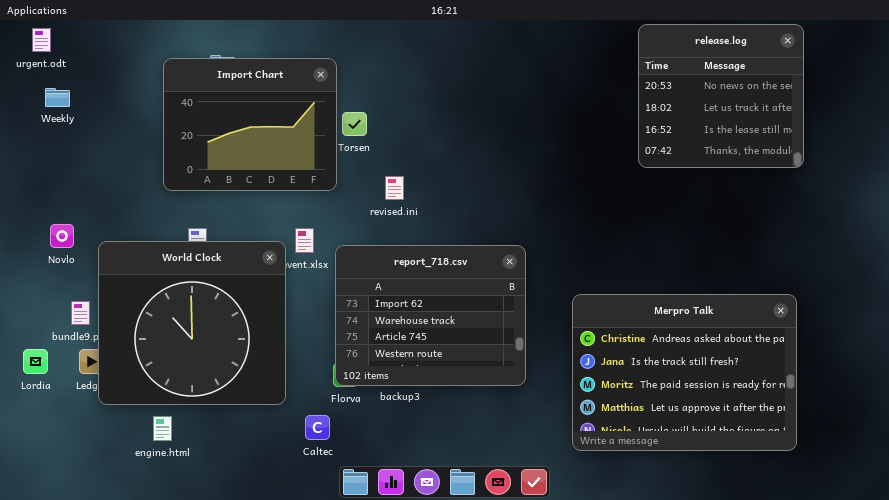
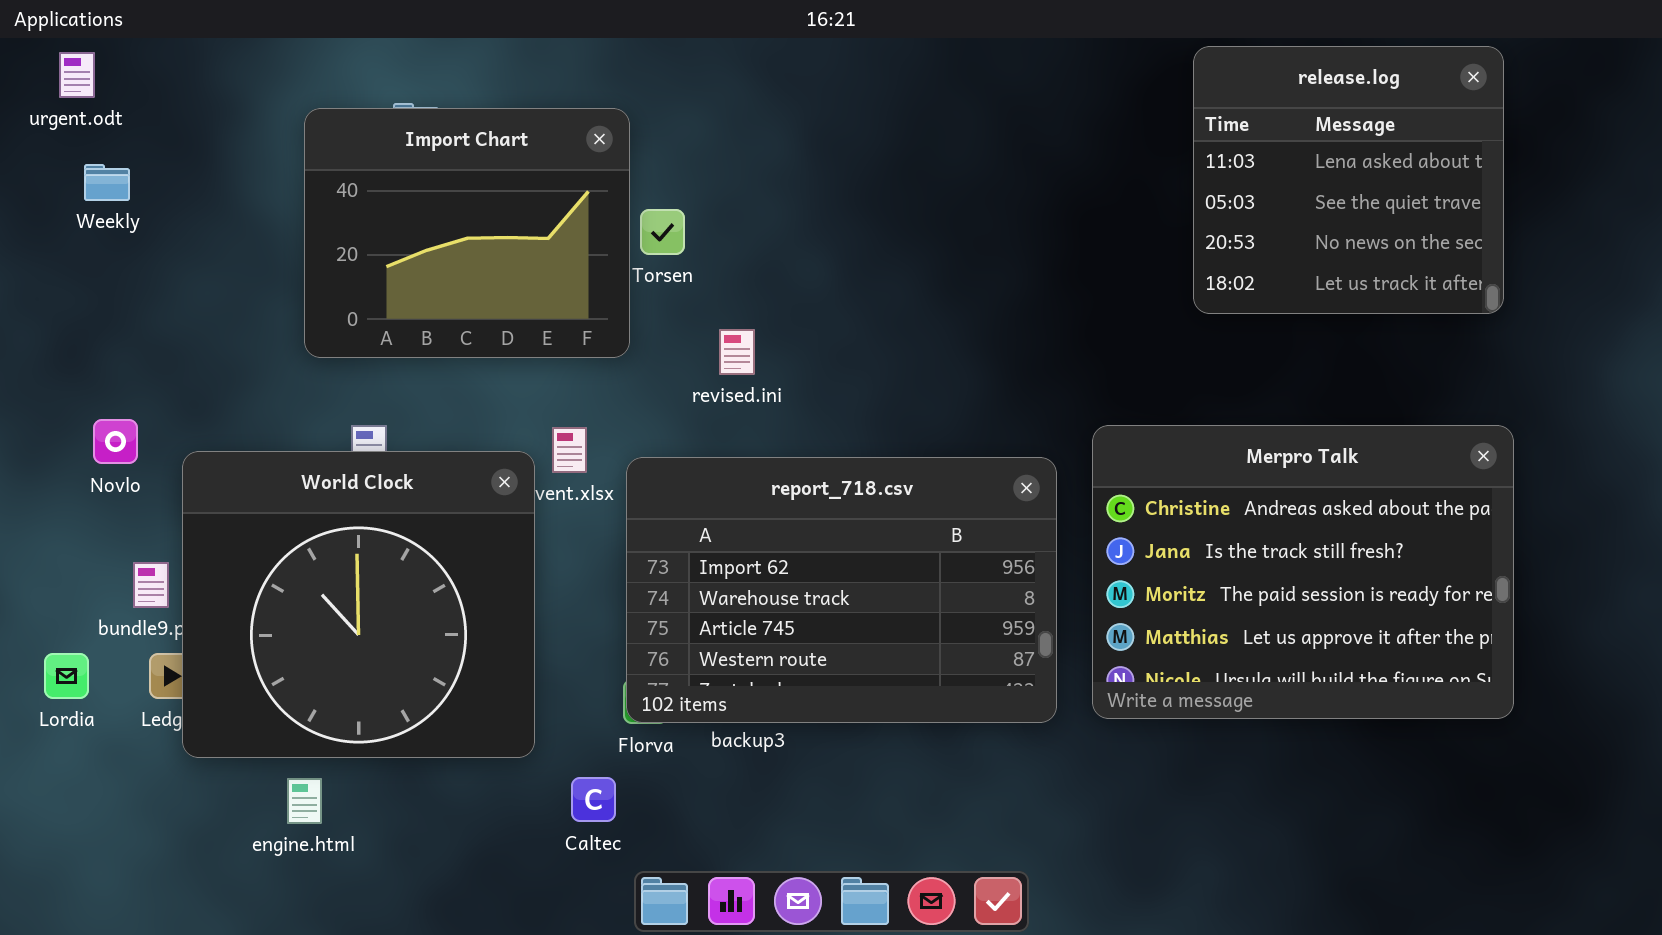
release.log: [638,24,804,168] -> [1193,46,1504,314], scrolled up 2 rows
report_718.csv: [335,245,526,386] -> [626,457,1057,723], resized
Merpro Talk: [572,294,797,451] -> [1092,425,1514,719], moved

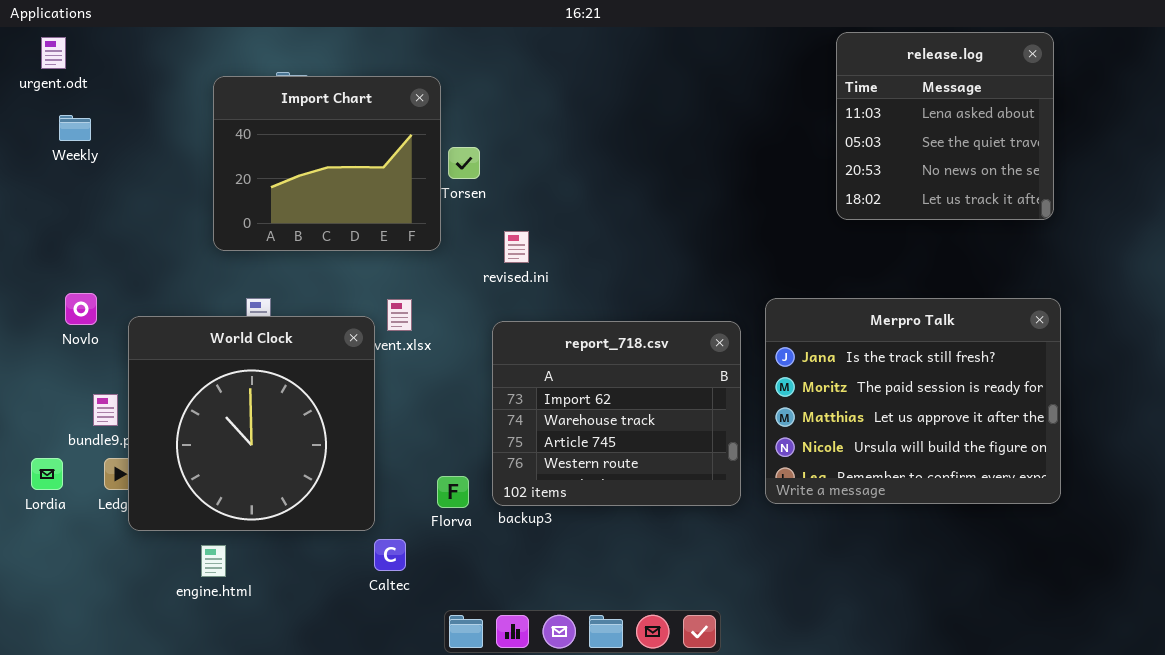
Merpro Talk: [1092,425,1514,719] -> [765,298,1061,504], scrolled down 1 row
report_718.csv: [626,457,1057,723] -> [492,321,741,506], resized
Caltec: [571,777,616,822] -> [374,539,406,571], moved

